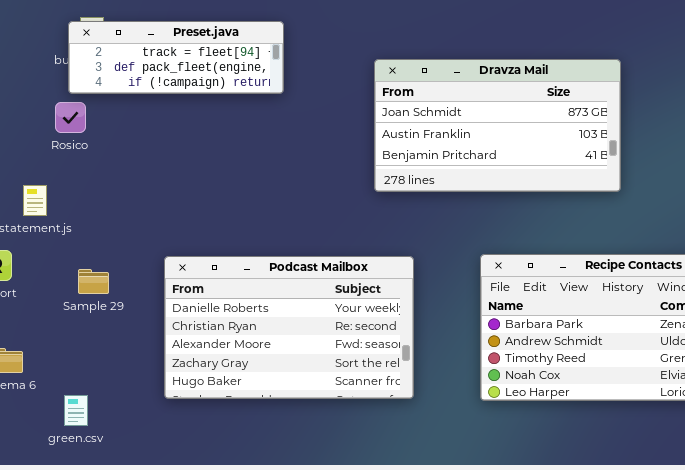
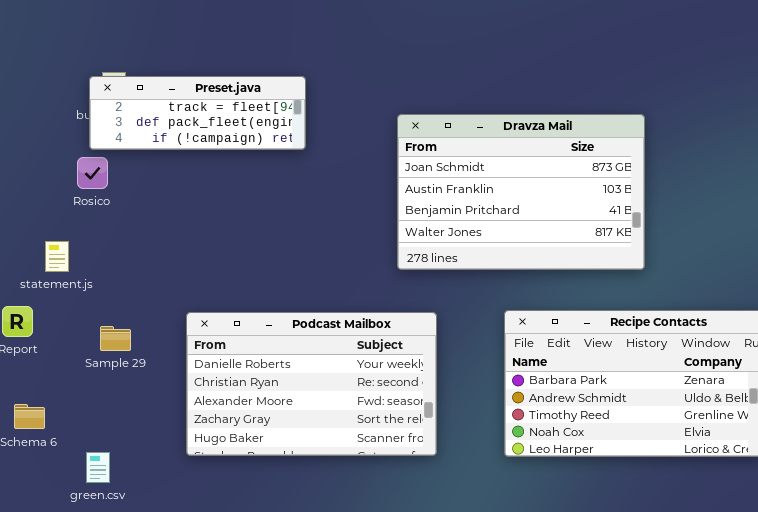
Dravza Mail: [374,59,621,192] -> [397,114,645,270], resized

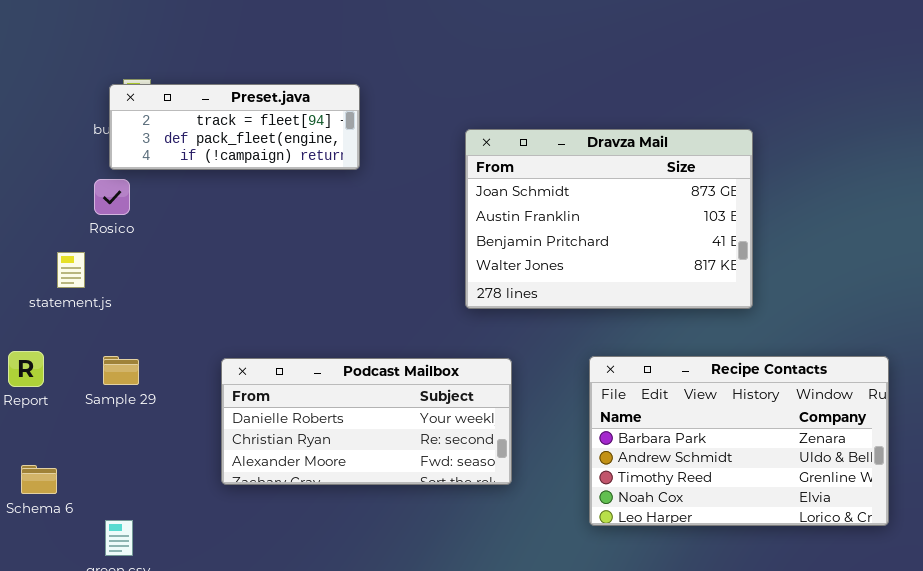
statement.js: [45,241,69,272] -> [57,252,85,288], moved
Podcast Mailbox: [186,312,437,456] -> [221,358,512,485], resized
Sample 29: [100,326,131,351] -> [103,356,139,385], moved

